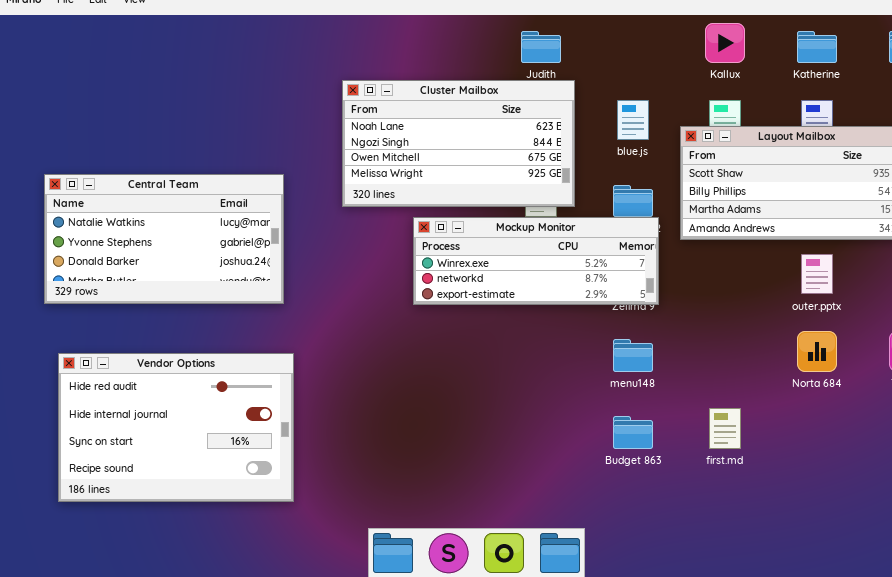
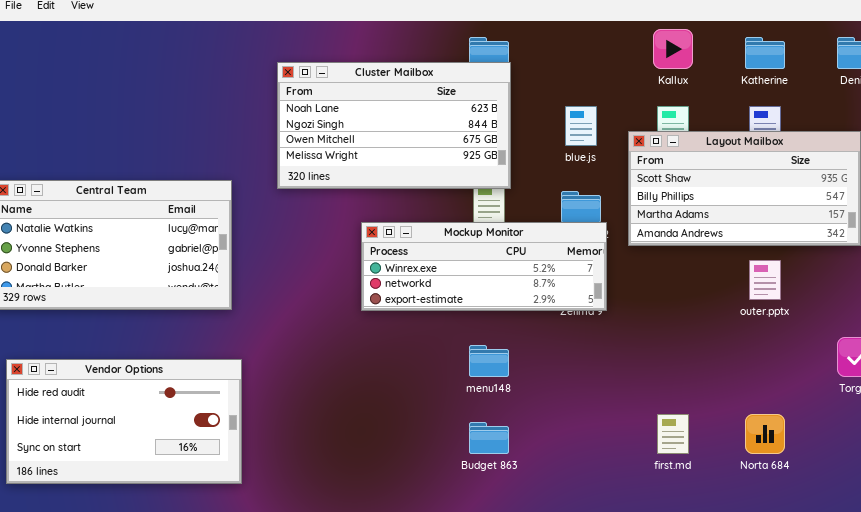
Cluster Mailbox: [342,80,575,207] -> [277,62,511,189], moved
Norta 684: [797,331,837,372] -> [745,414,785,454], moved
menu148: [613,339,653,372] -> [469,345,509,377], moved
Vendor Options: [58,353,294,502] -> [6,359,242,484], resized
Budget 863: [613,416,653,449] -> [469,422,509,454], moved

